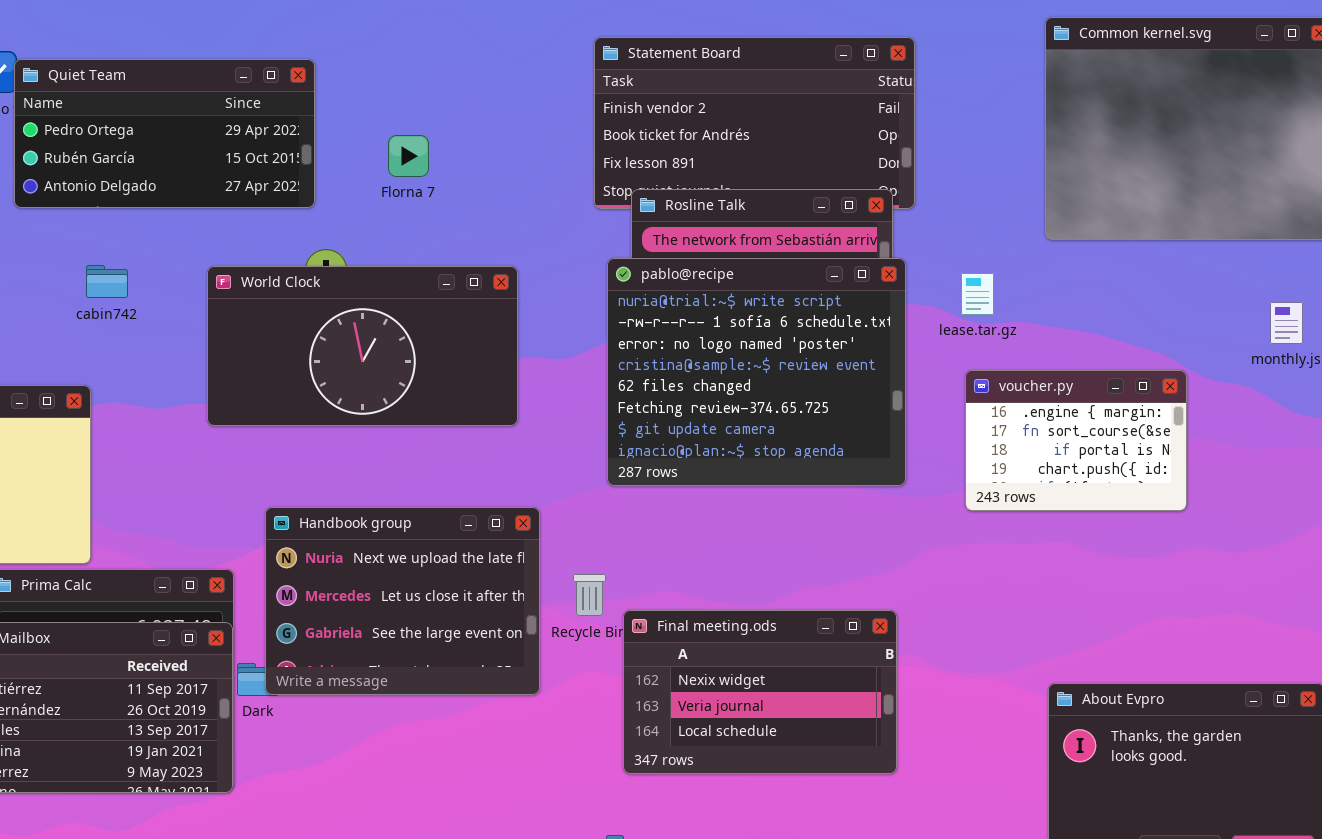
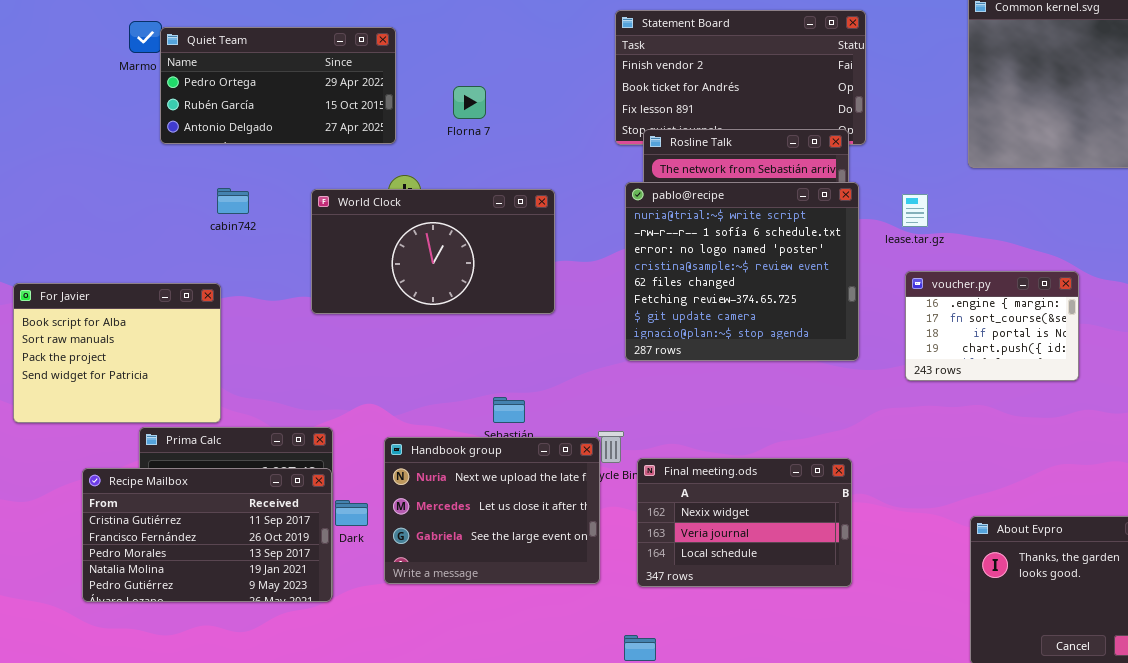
Handbook group: [265,507,540,695] -> [384,437,600,584], moved

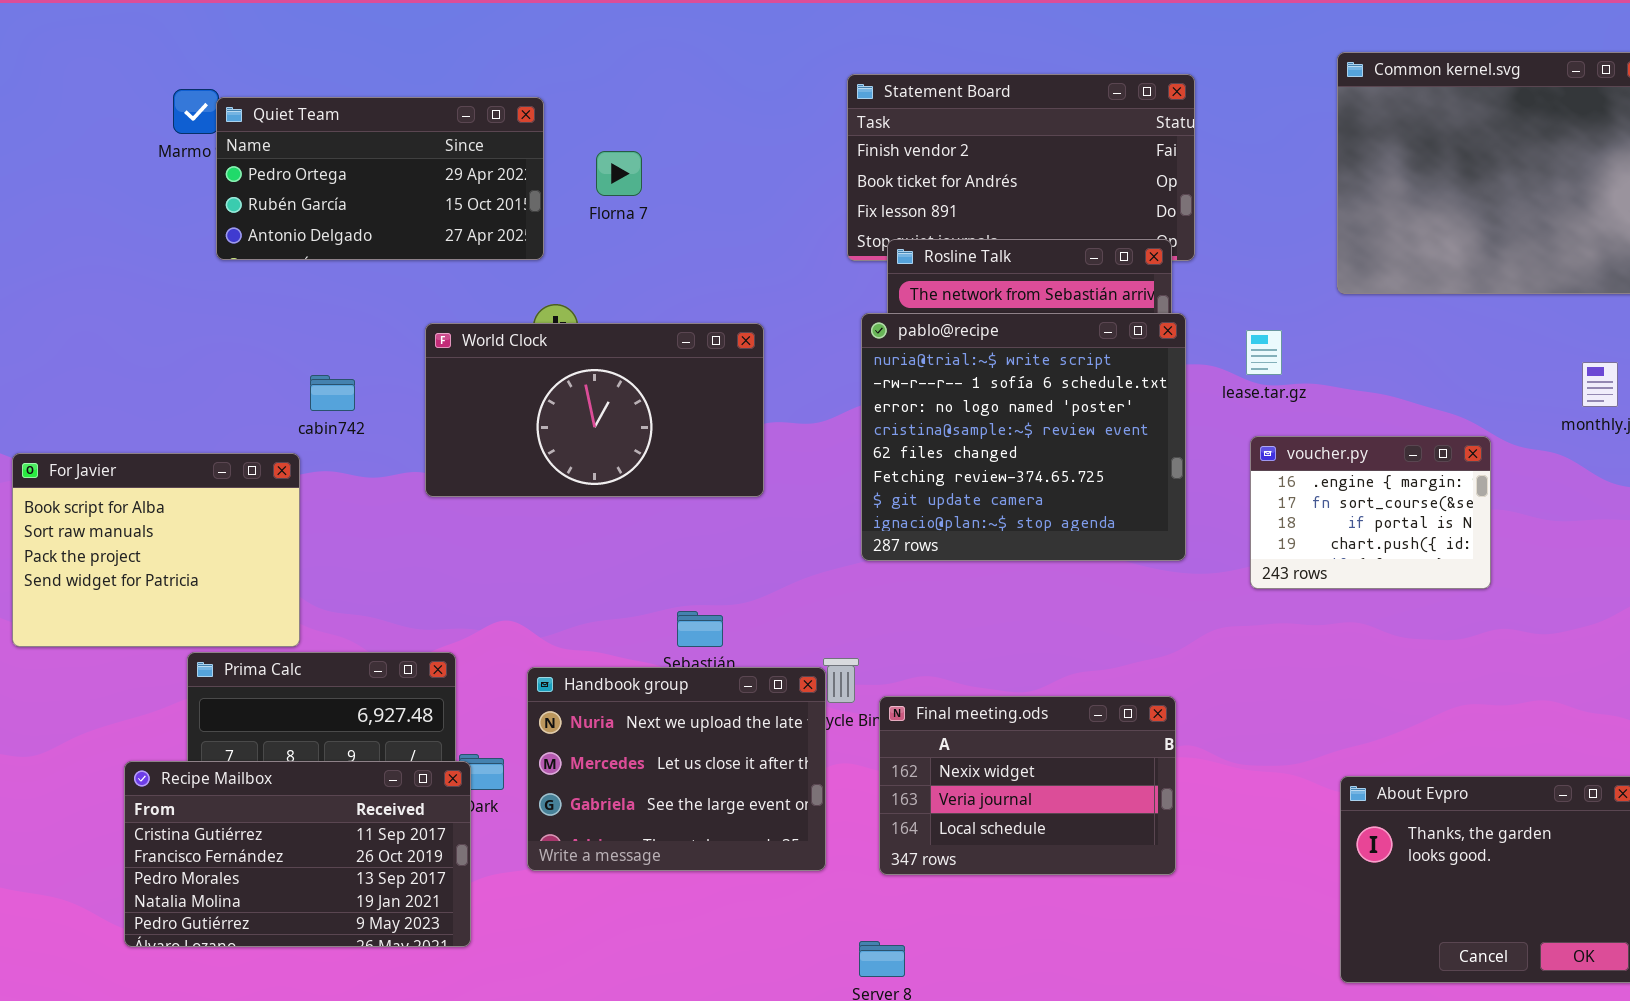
Florna 7: [453,86,486,119] -> [596,151,642,196], moved
cabin742: [217,188,249,214] -> [310,375,355,411], moved
Recipe Mailbox: [82,468,332,602] -> [124,761,471,947], moved

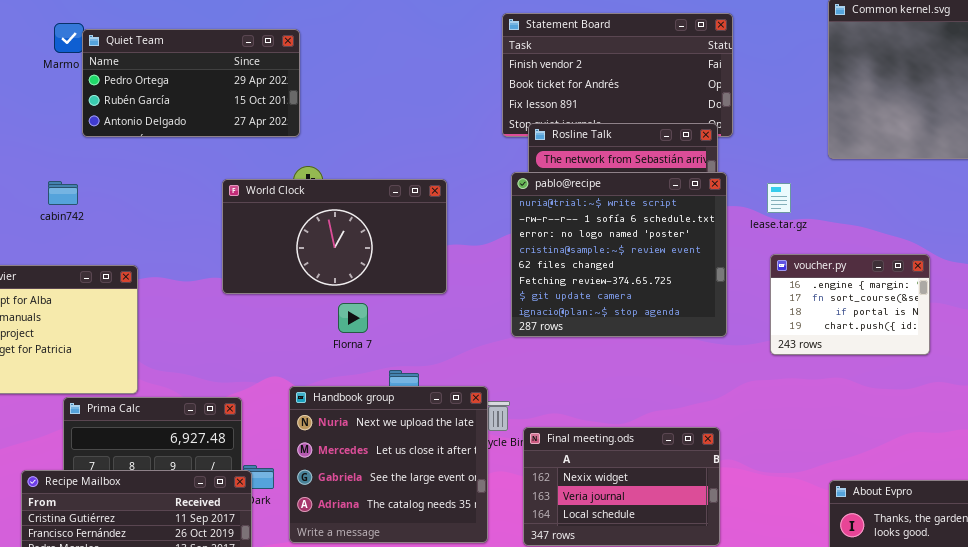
Florna 7: [596,151,642,196] -> [338,303,368,333], moved
cabin742: [310,375,355,411] -> [48,181,78,205], moved
Handbook group: [527,667,826,871] -> [289,386,488,543], resized

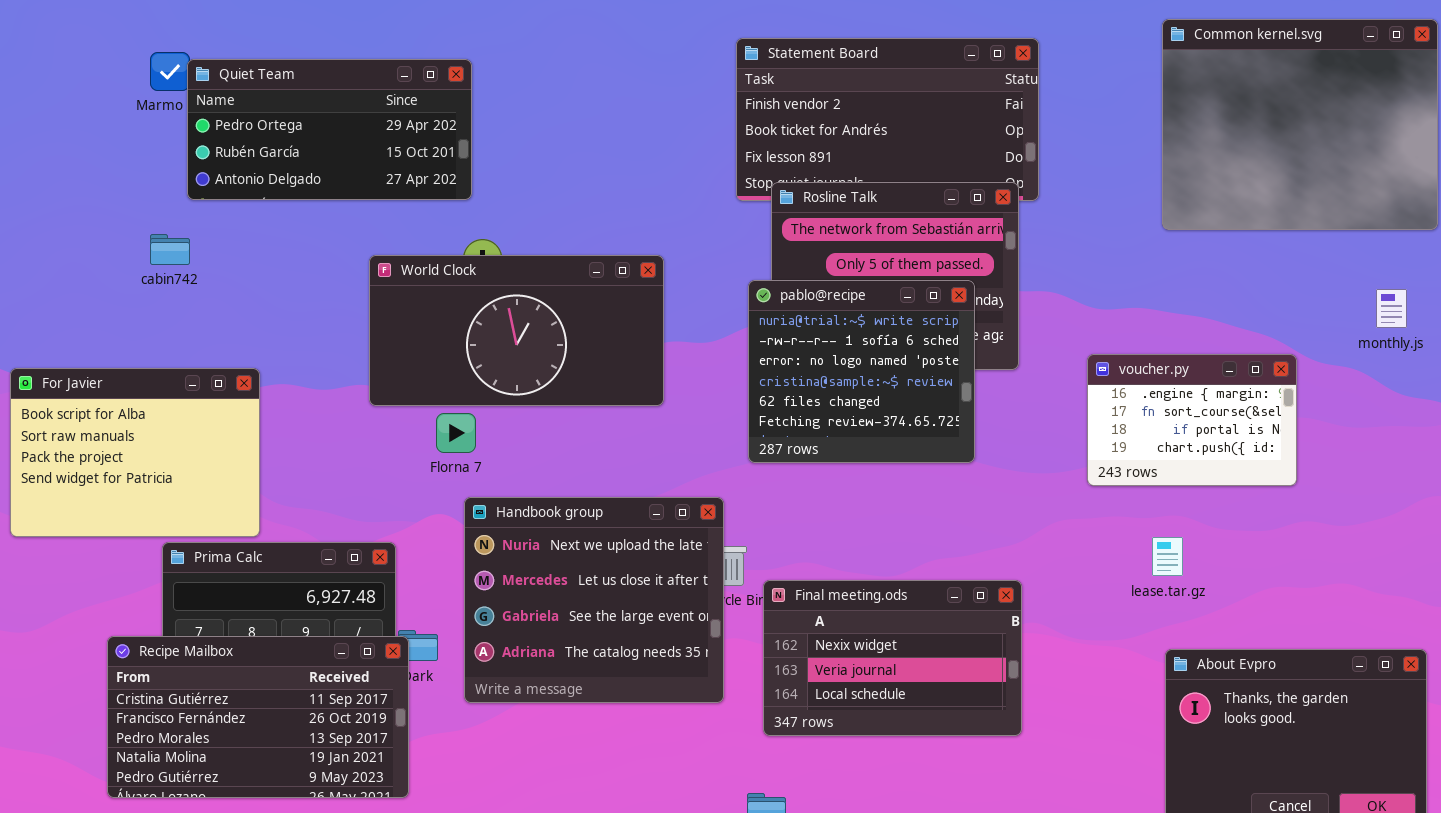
pablo@recipe: [511,172,727,337] -> [748,280,975,463], resized
cabin742: [48,181,78,205] -> [150,234,190,265], moved
lease.tar.gz: [767,183,791,213] -> [1152,537,1183,576], moved
Florna 7: [338,303,368,333] -> [436,413,476,453], moved
Handbook group: [289,386,488,543] -> [464,497,724,703], moved

